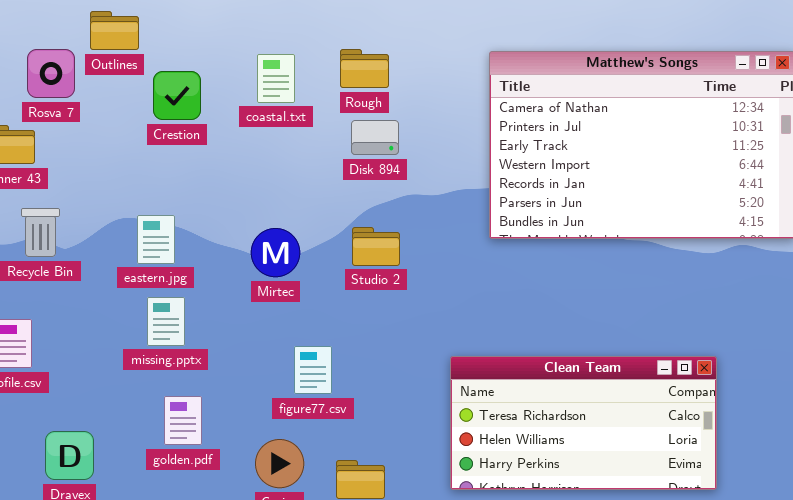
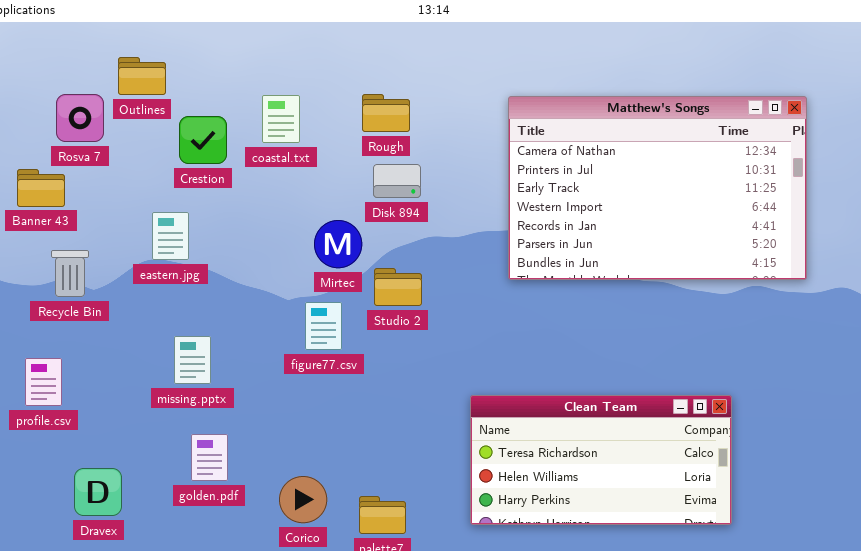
coastal.txt: [257,54,295,103] -> [262,95,300,143], moved
eastern.jpg: [137,215,175,264] -> [152,212,189,260], moved
Mirtec: [251,228,300,277] -> [314,220,362,268], moved
figure77.csv: [294,346,332,394] -> [305,302,342,350], moved

